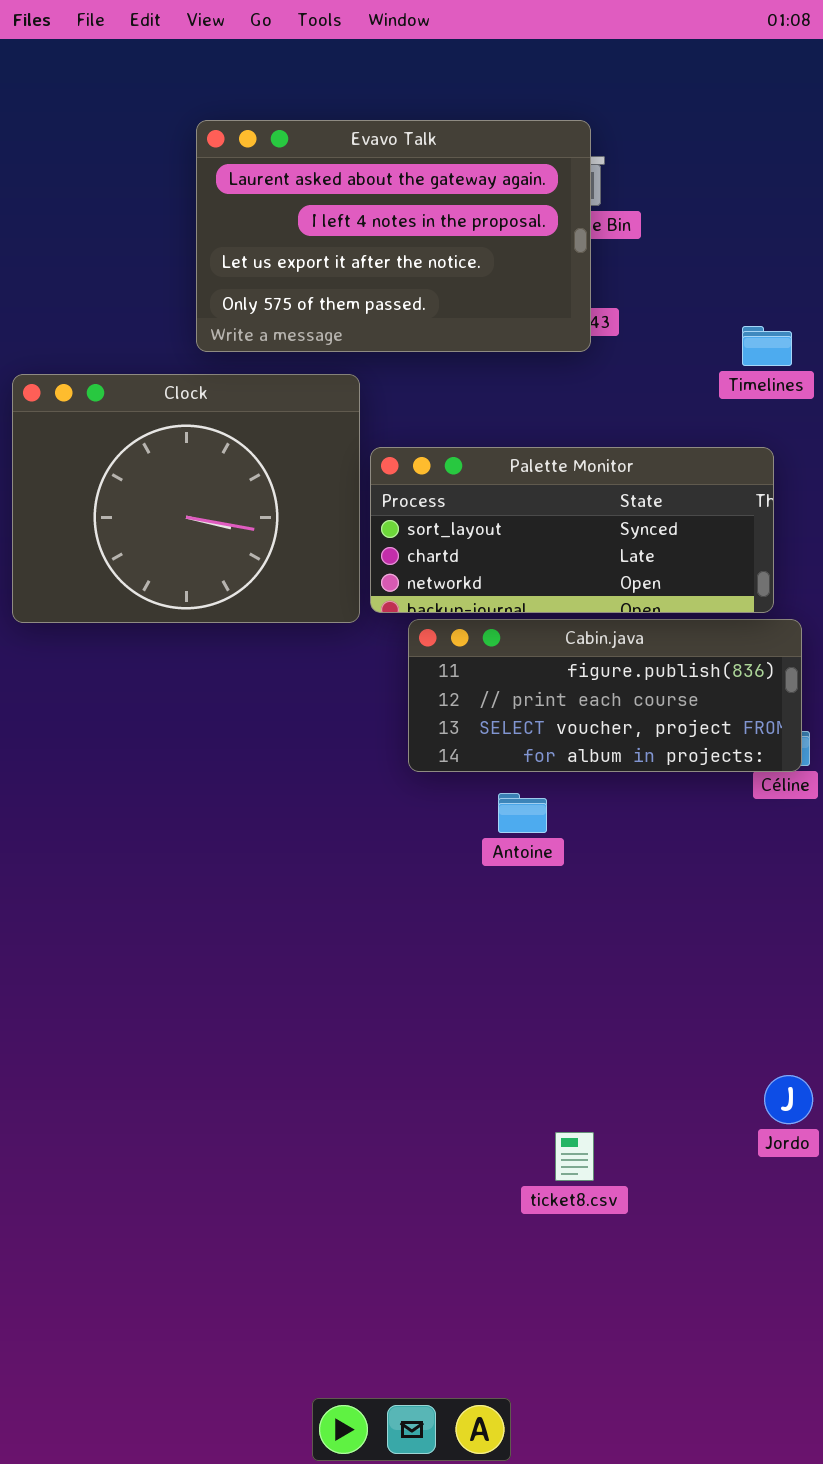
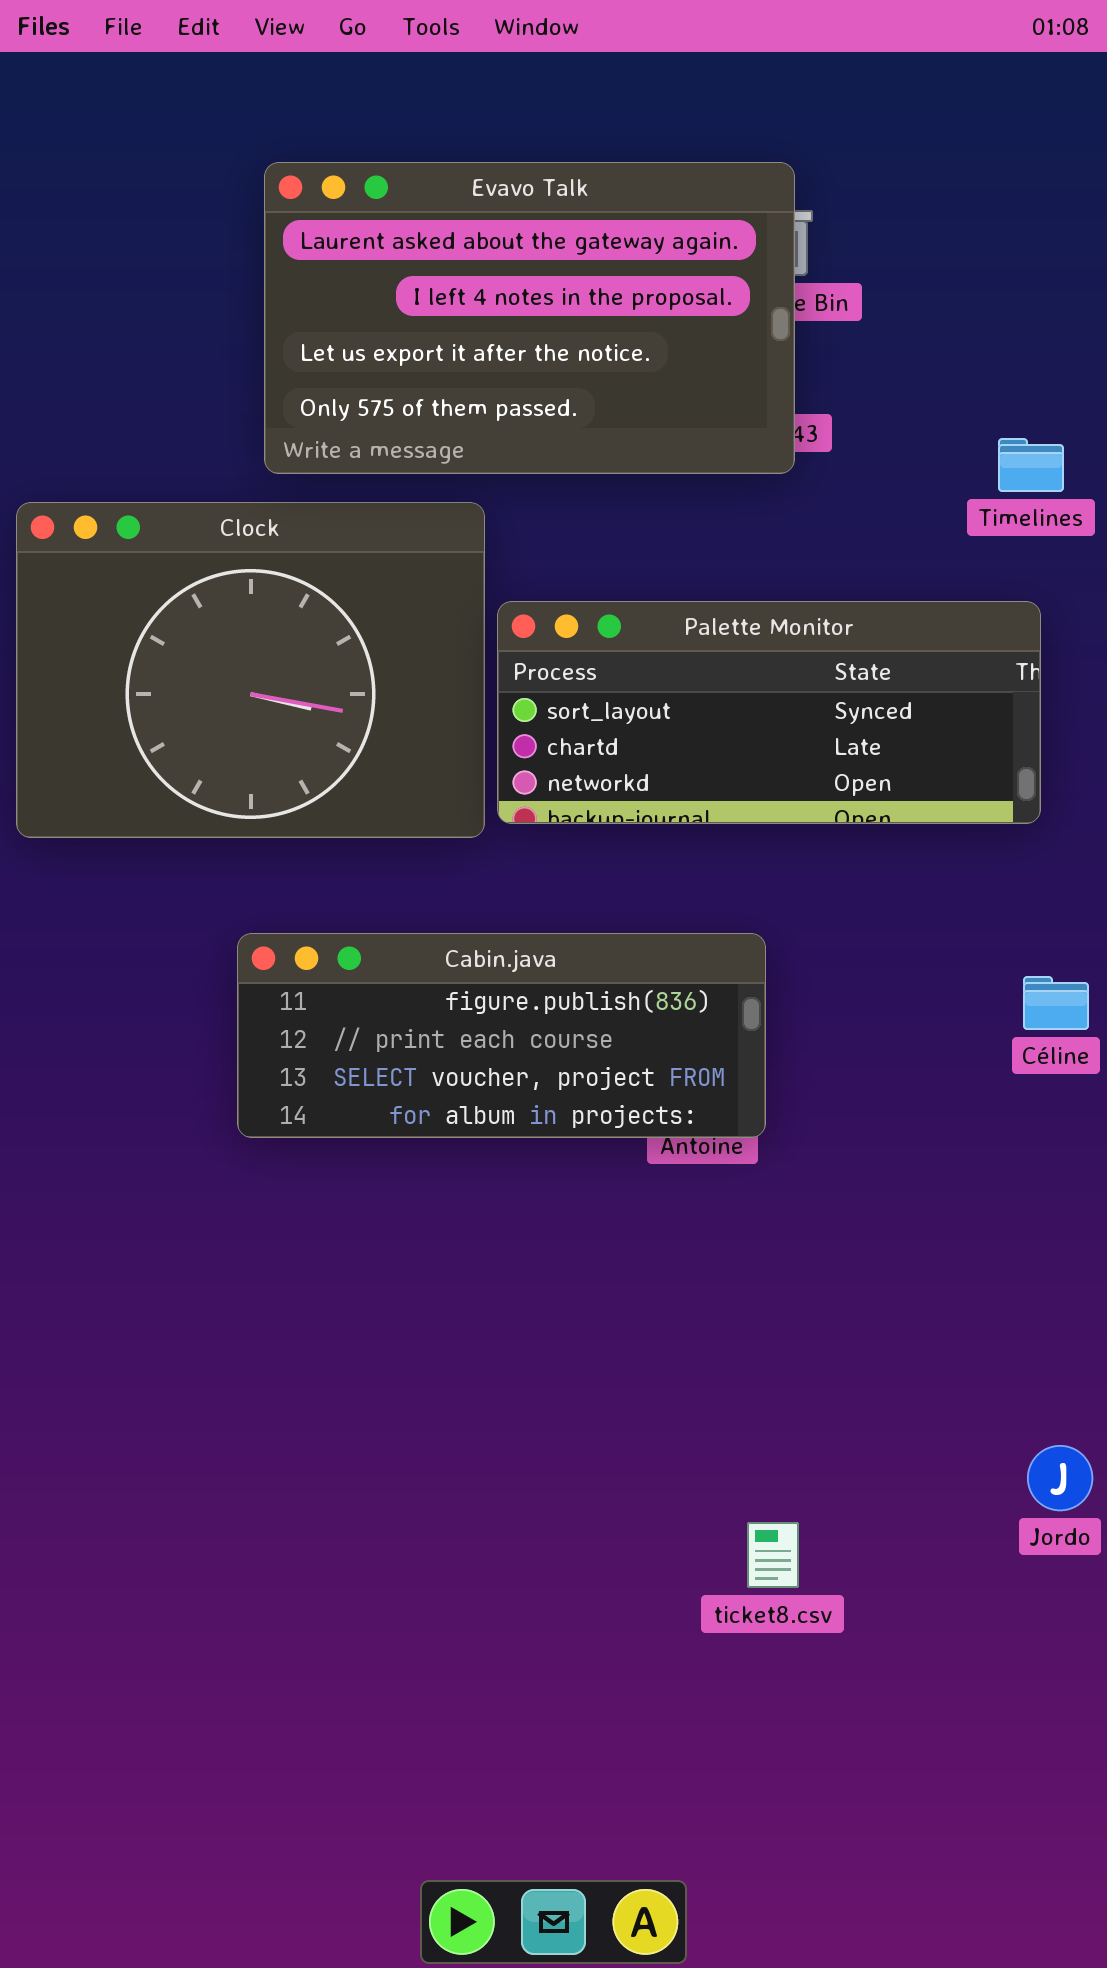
Cabin.java: [408,619,802,772] -> [237,933,766,1138], moved

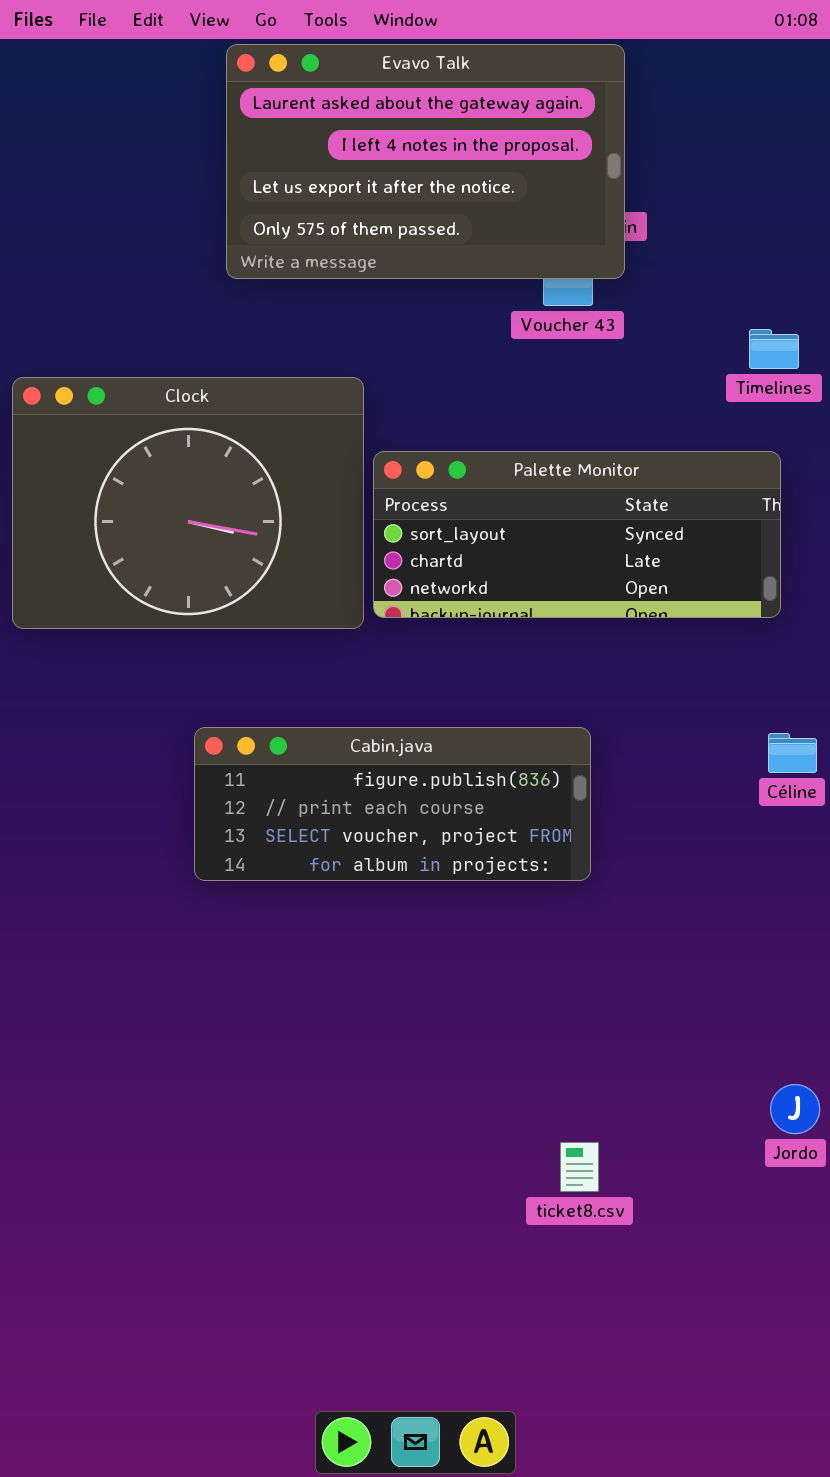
Evavo Talk: [264,162,795,474] -> [226,44,625,279], moved
Cabin.java: [237,933,766,1138] -> [194,727,591,881], moved

